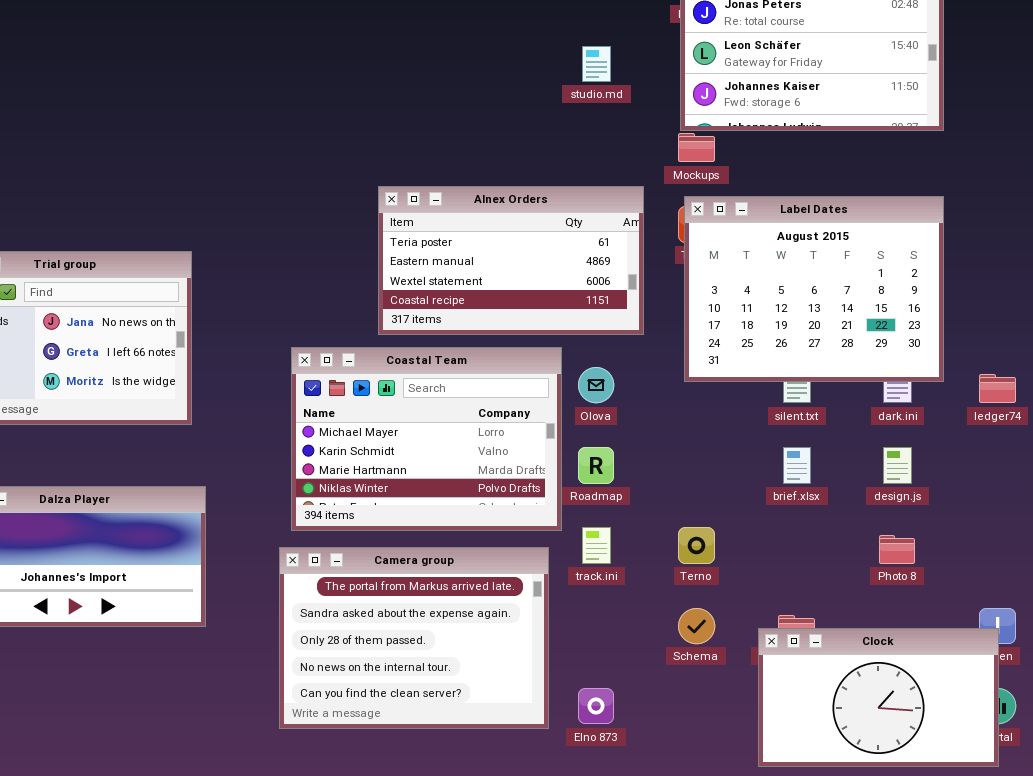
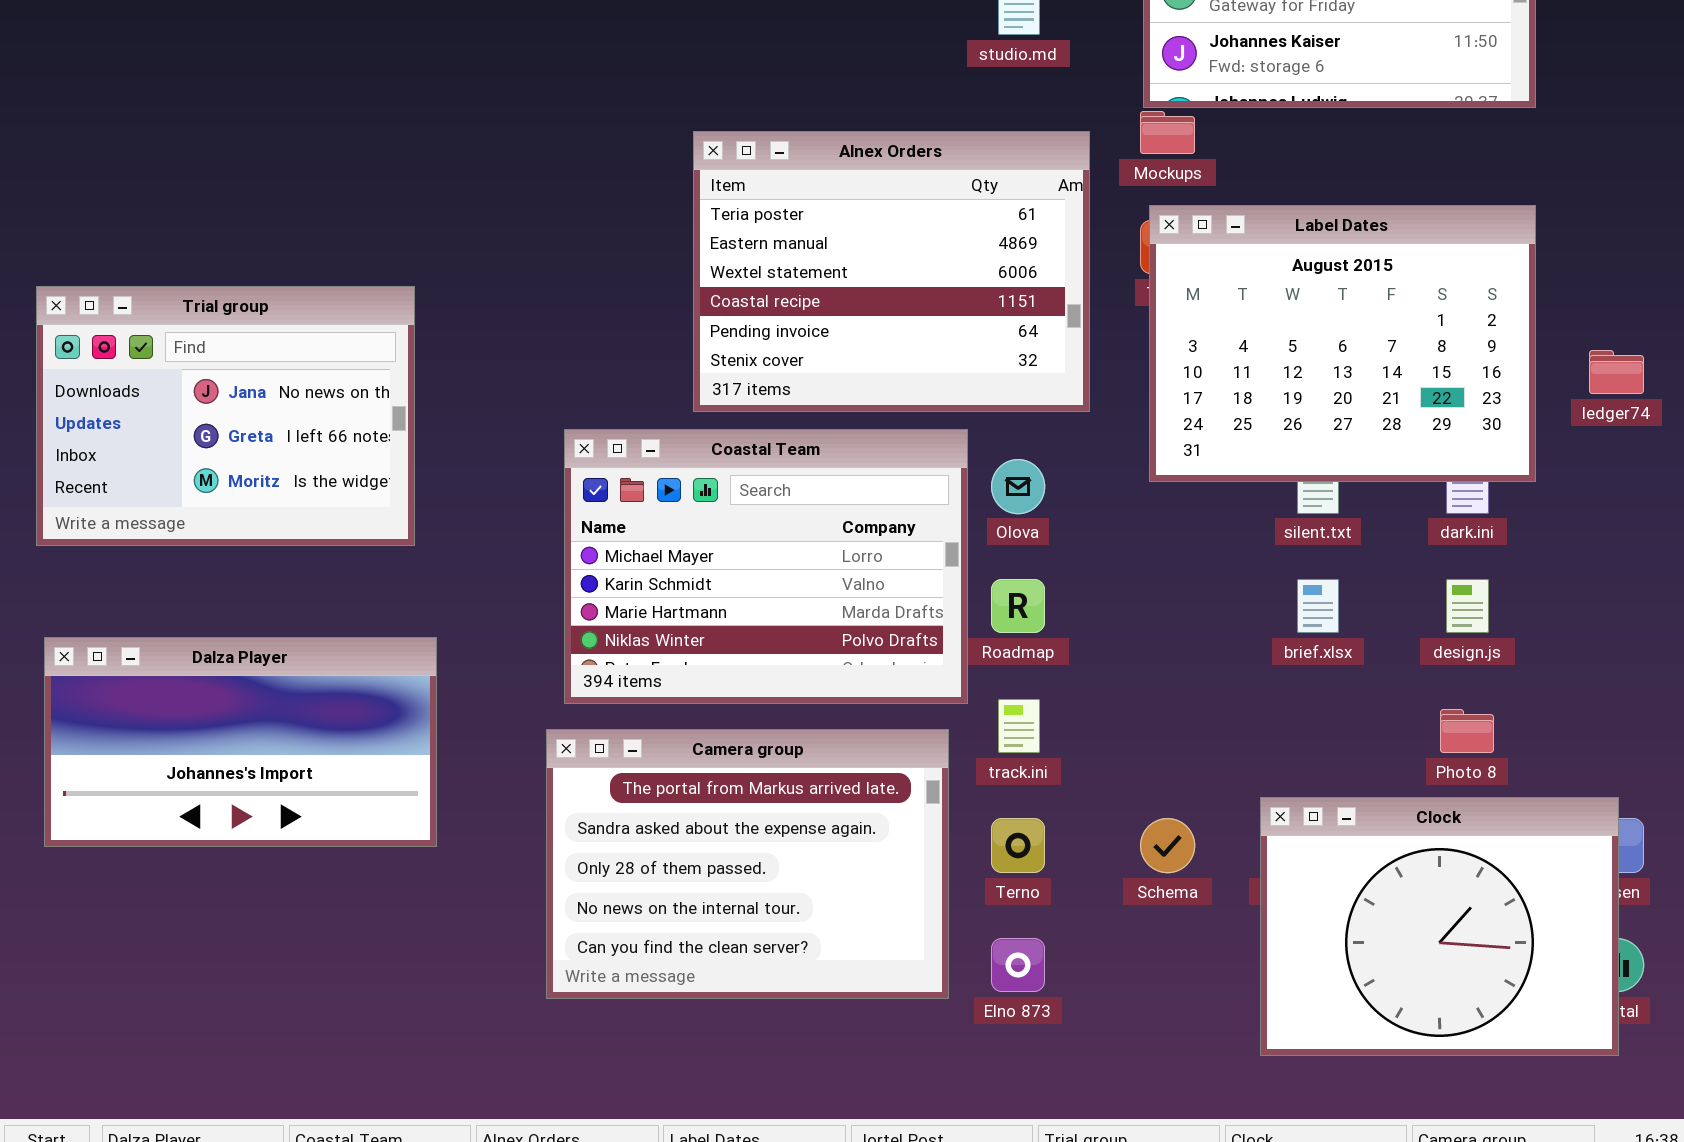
Alnex Orders: [378,186,644,335] -> [693,131,1090,412], resized
ledger74: [979,374,1016,403] -> [1589,350,1644,394], moved
Terno: [678,527,715,564] -> [991,818,1045,873], moved
Clock: [758,628,999,767] -> [1260,797,1619,1056], resized

